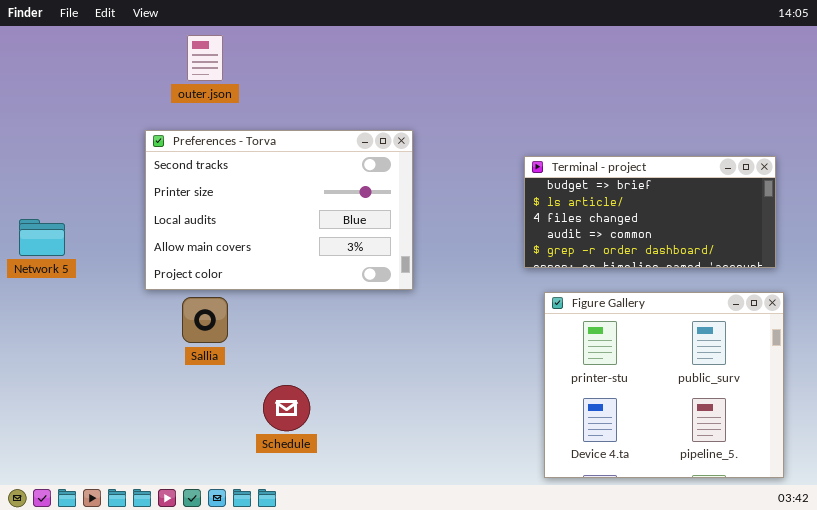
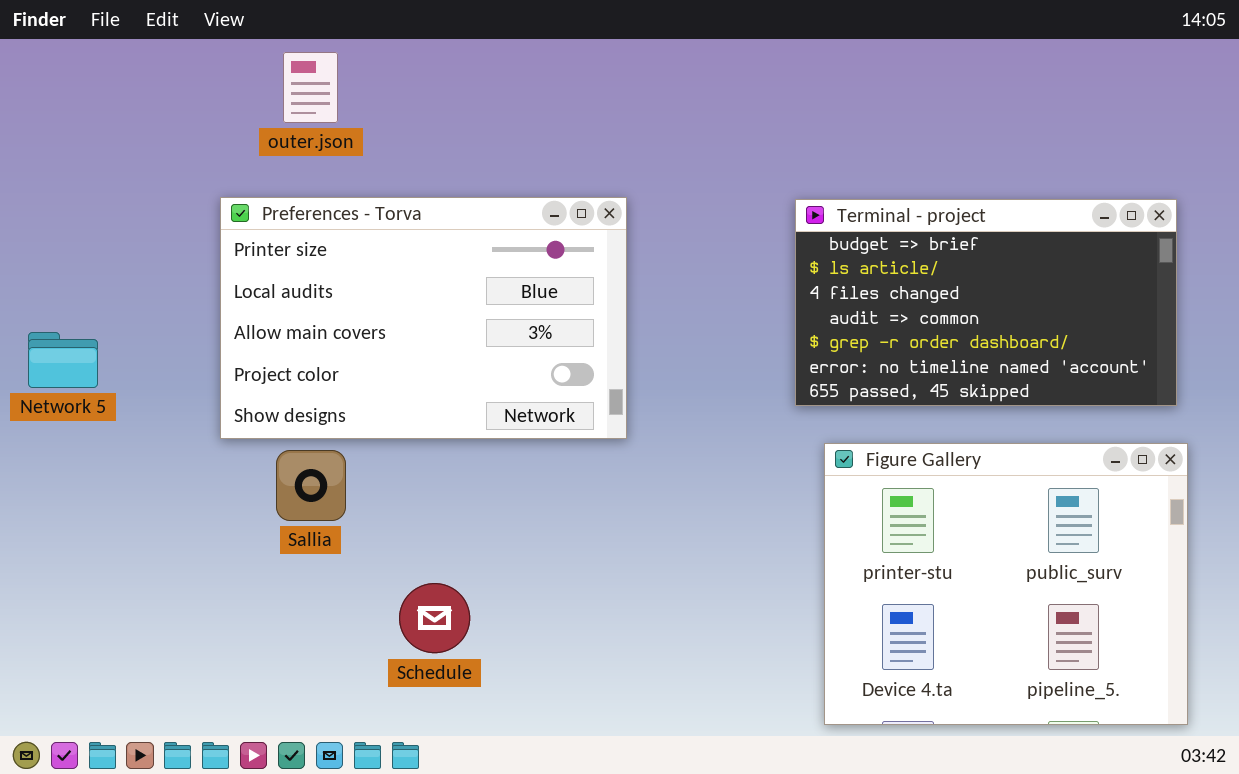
Preferences - Torva: [145,130,413,290] -> [220,197,627,439], scrolled down 1 row
Terminal - project: [524,156,776,268] -> [795,199,1177,406], resized

